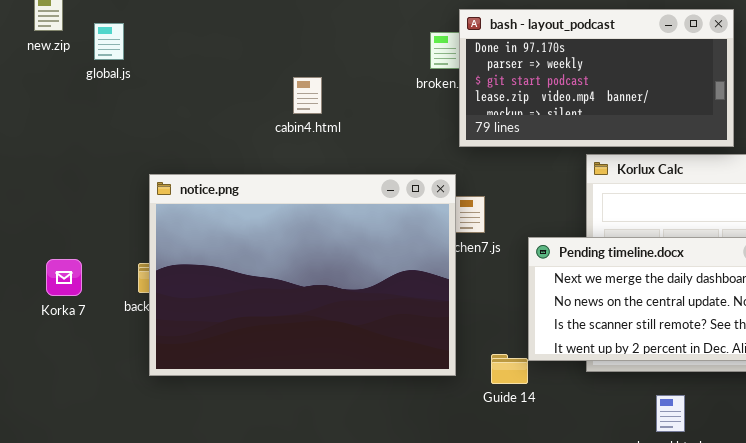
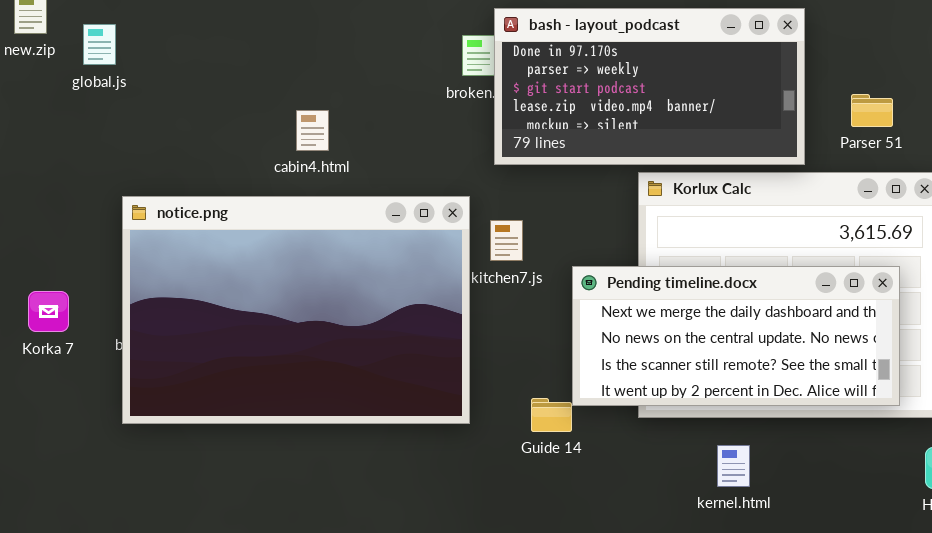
cabin4.html: [293,77,322,114] -> [296,110,329,151], moved
notice.png: [149,174,456,376] -> [122,196,470,424], moved

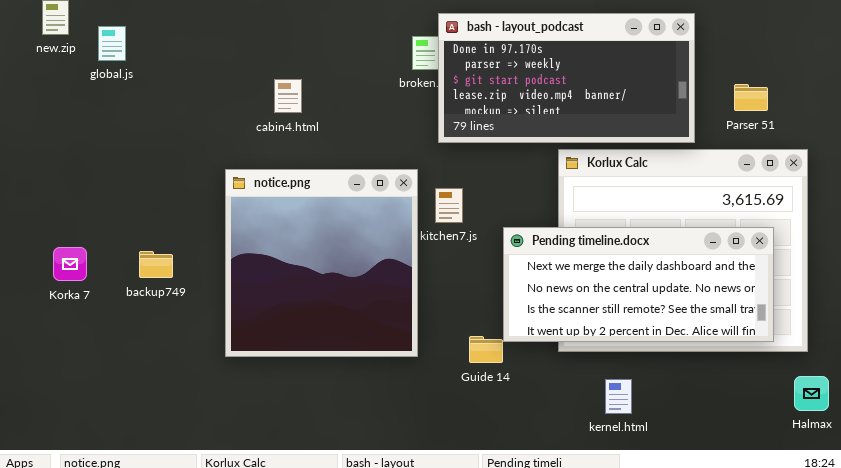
cabin4.html: [296,110,329,151] -> [274,79,302,113], moved
notice.png: [122,196,470,424] -> [225,169,418,357], resized
kernel.html: [717,445,750,487] -> [605,379,632,414], moved

